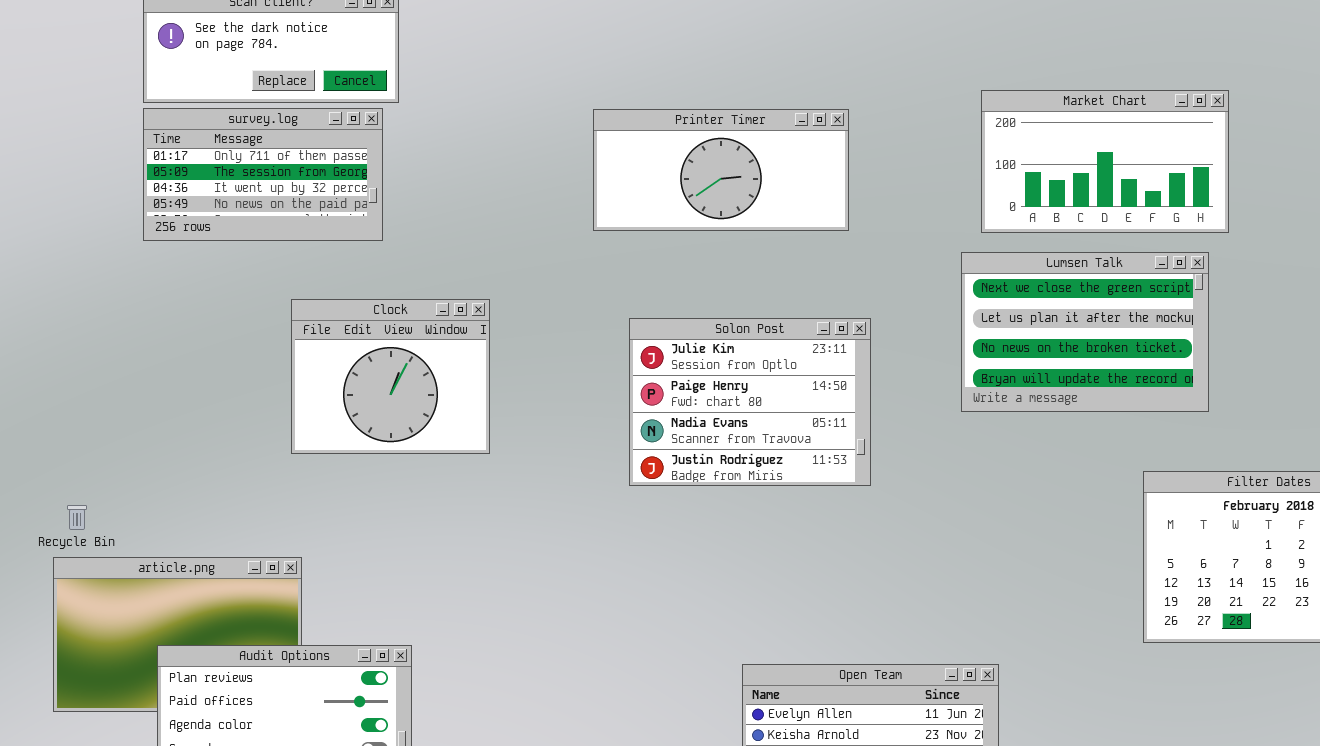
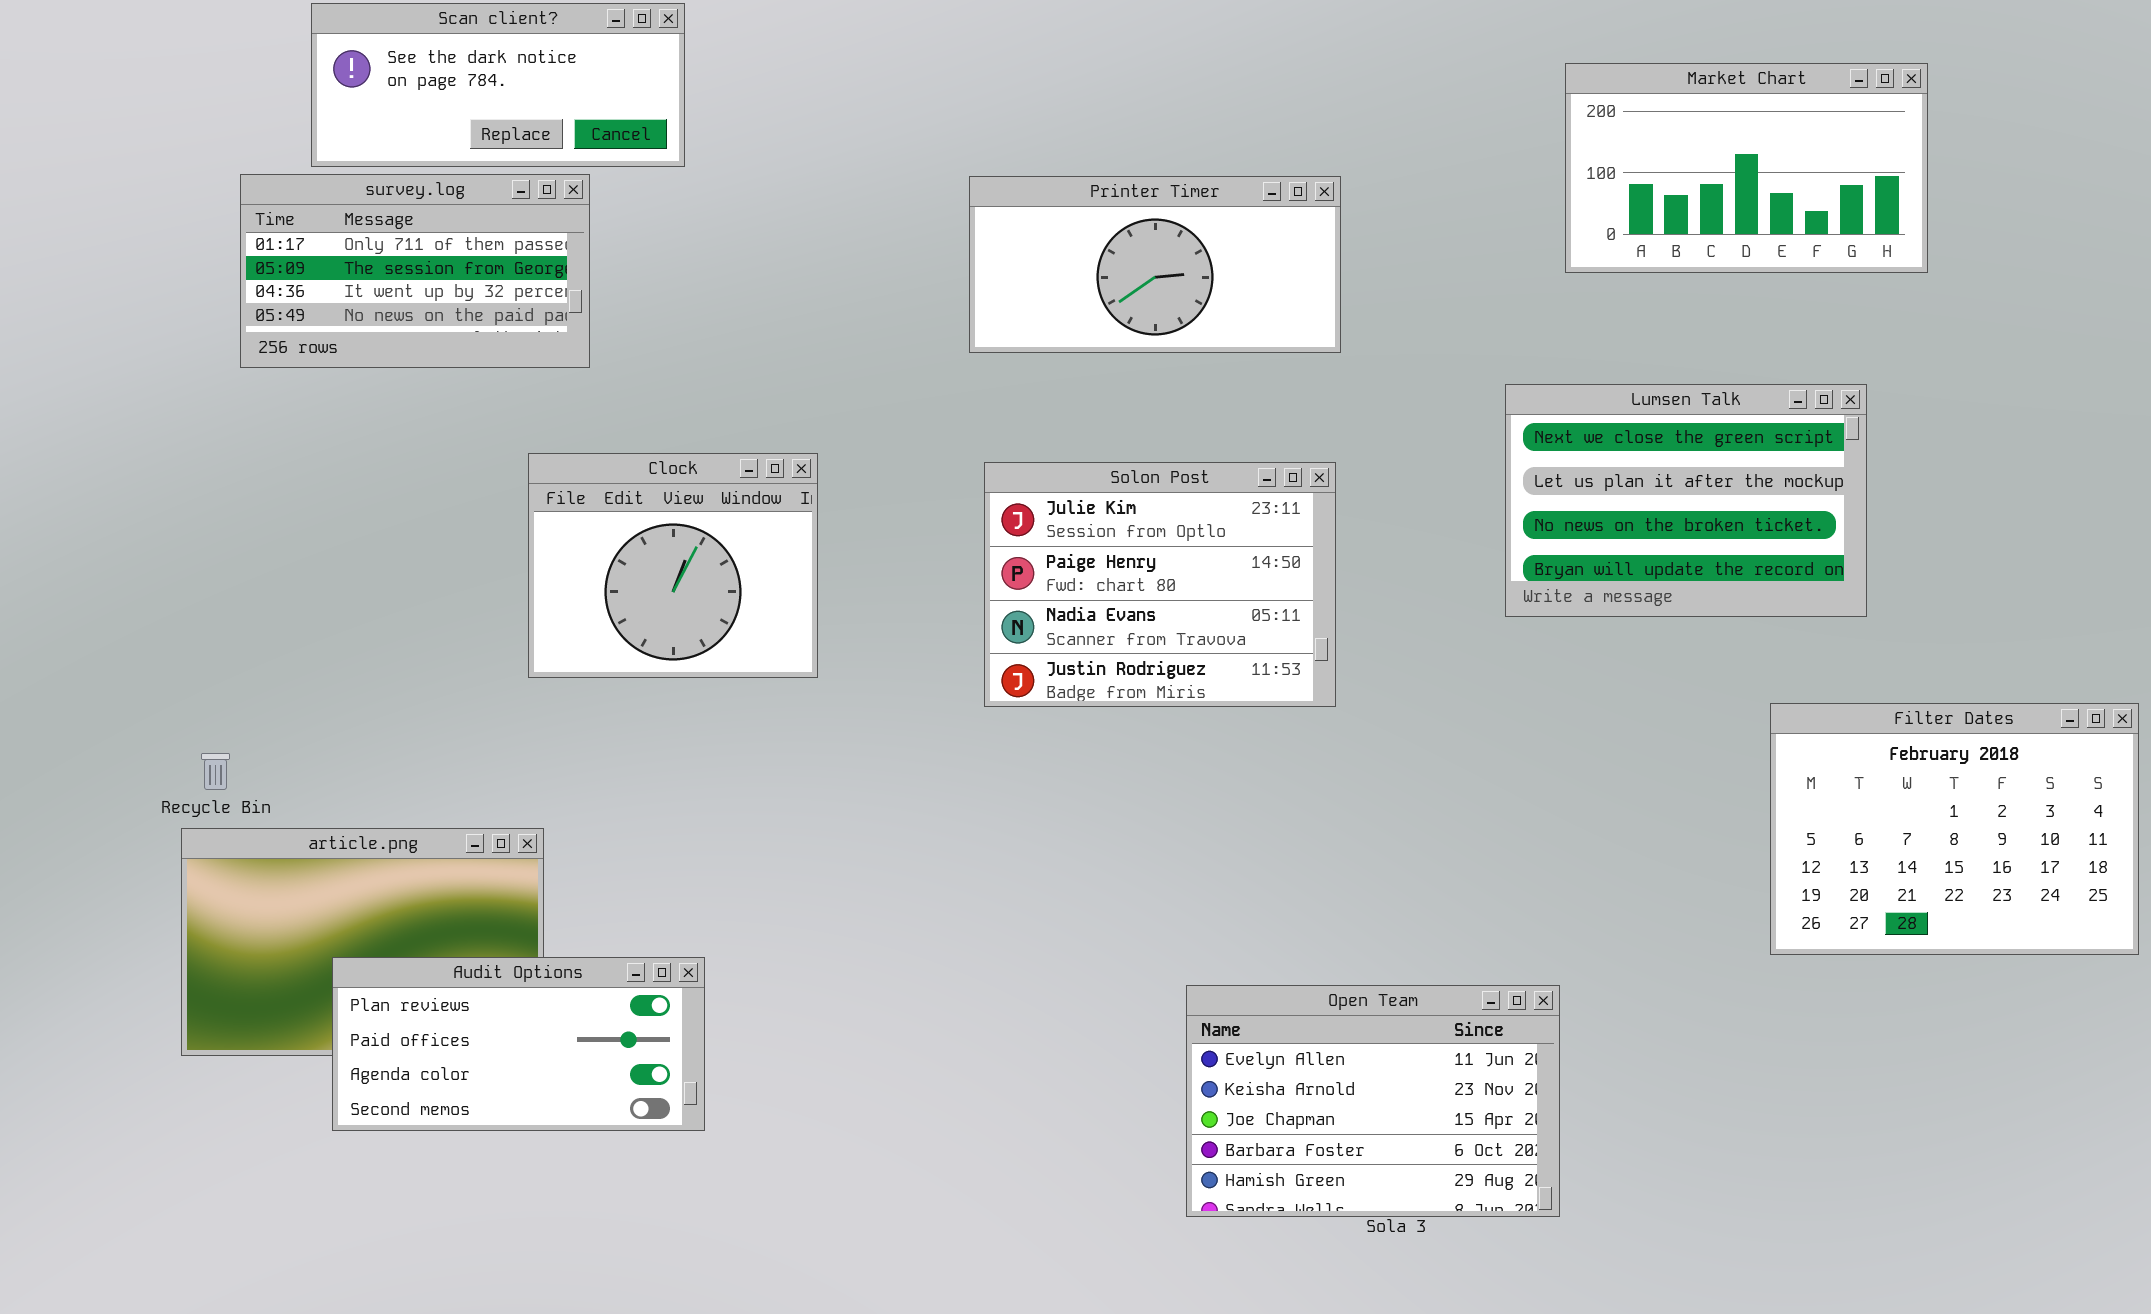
Market Chart: [981,90,1229,233] -> [1565,63,1928,273], moved
survey.log: [143,108,383,241] -> [240,174,590,368], moved
Solon Post: [629,318,871,486] -> [984,462,1336,707], moved

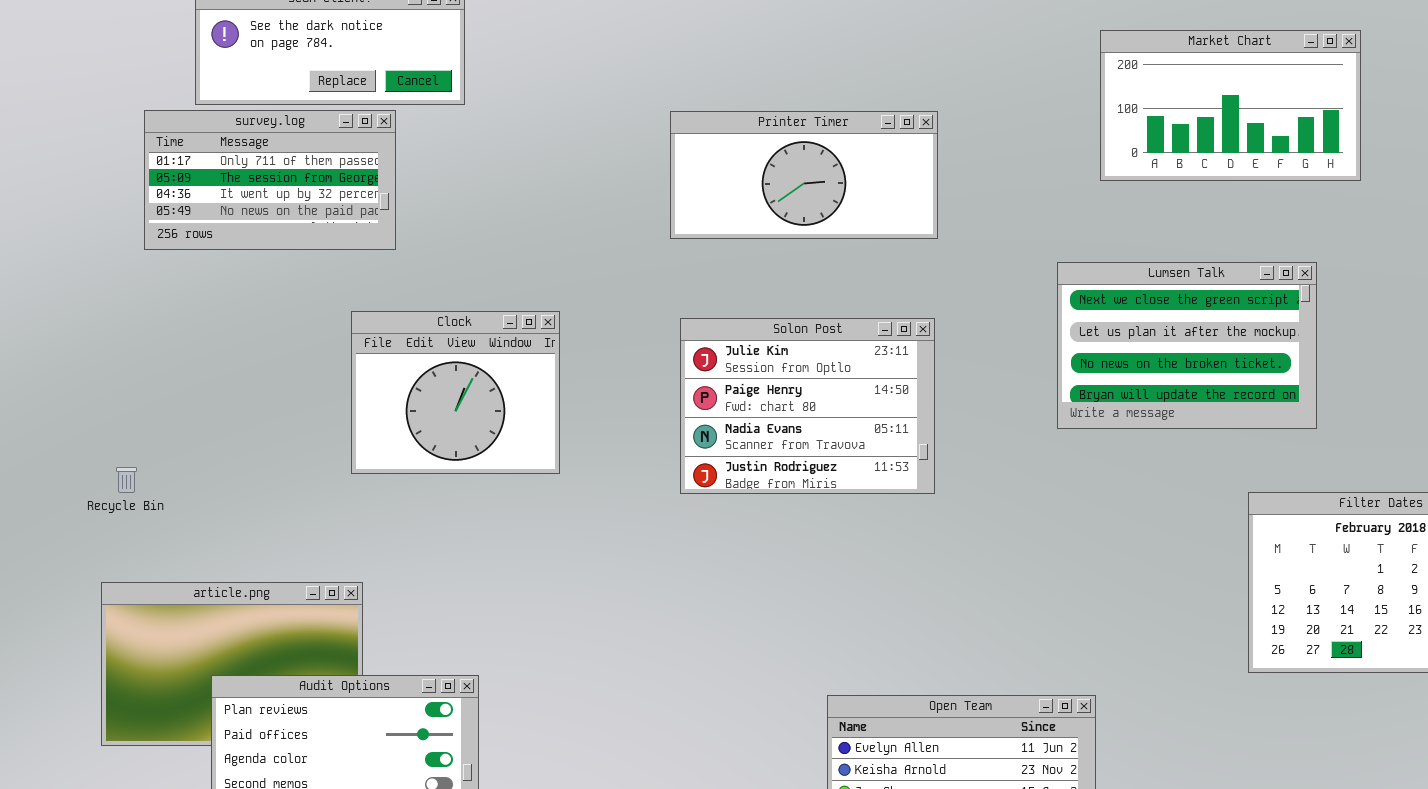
Recycle Bin: [201,753,230,790] -> [116,467,137,493], moved

